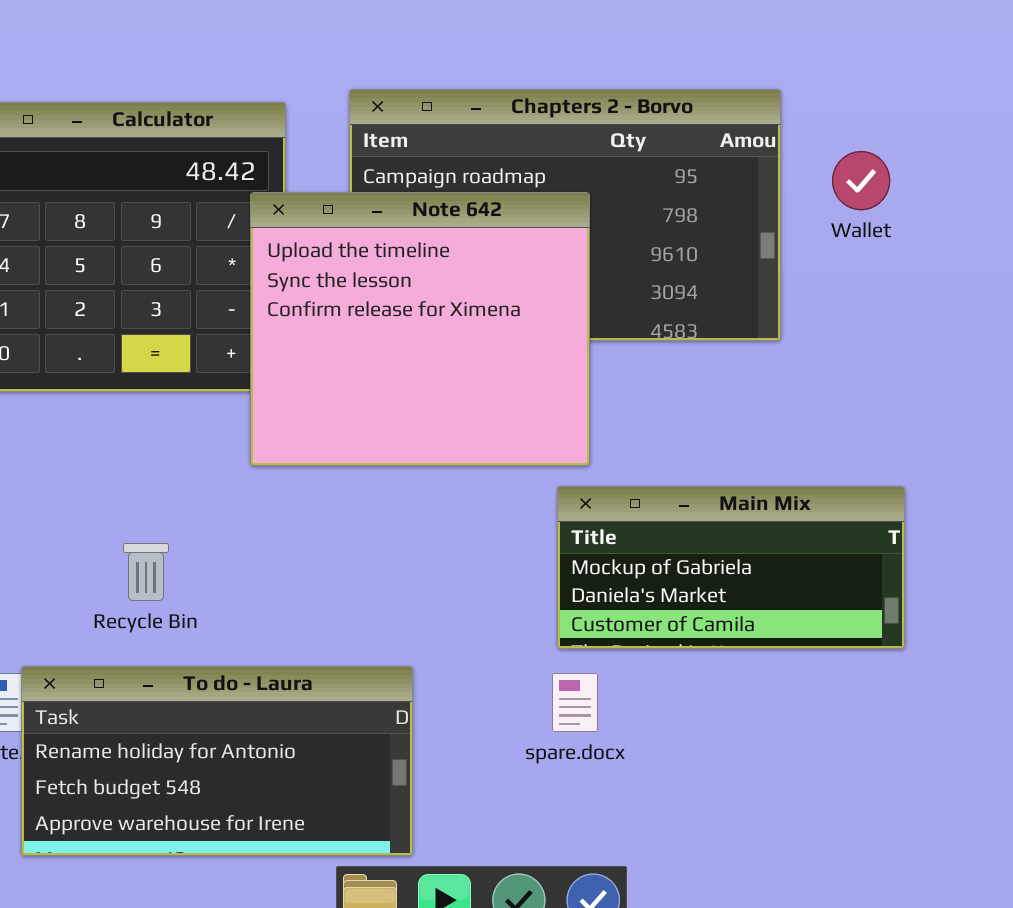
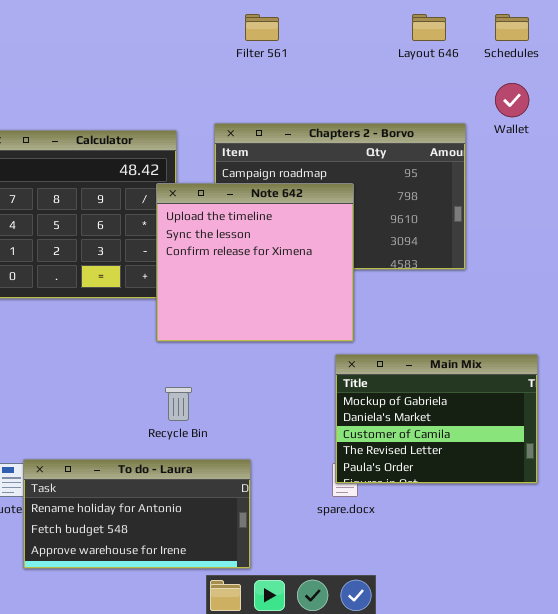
Wallet: [832,151,890,210] -> [495,83,529,117], moved
Main Mix: [557,486,905,649] -> [335,354,538,484], resized
Recycle Bin: [123,543,169,601] -> [165,387,192,421], moved

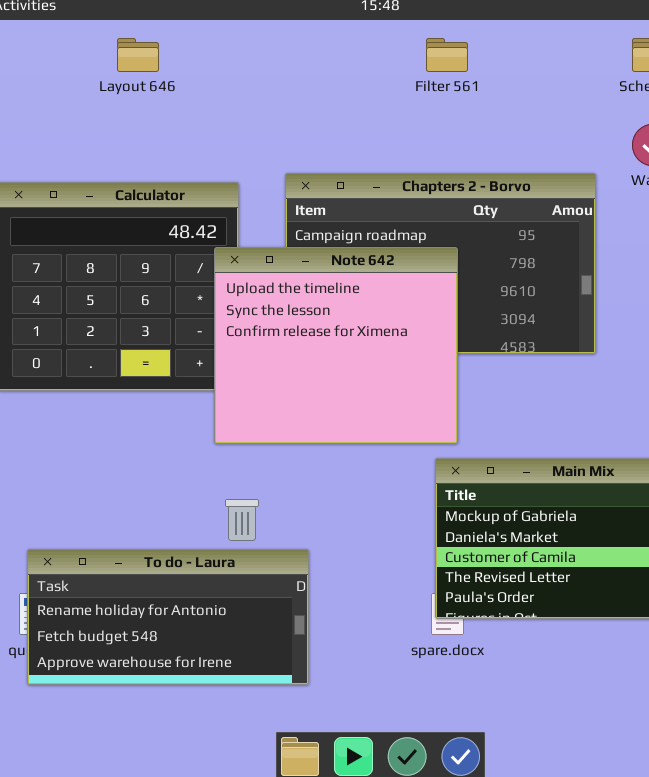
Filter 561: [245,14,279,41] -> [426,38,468,72], moved
Layout 646: [412,14,446,41] -> [117,38,159,72], moved
To do - Laura: [23,459,251,569] -> [27,549,309,685], moved

